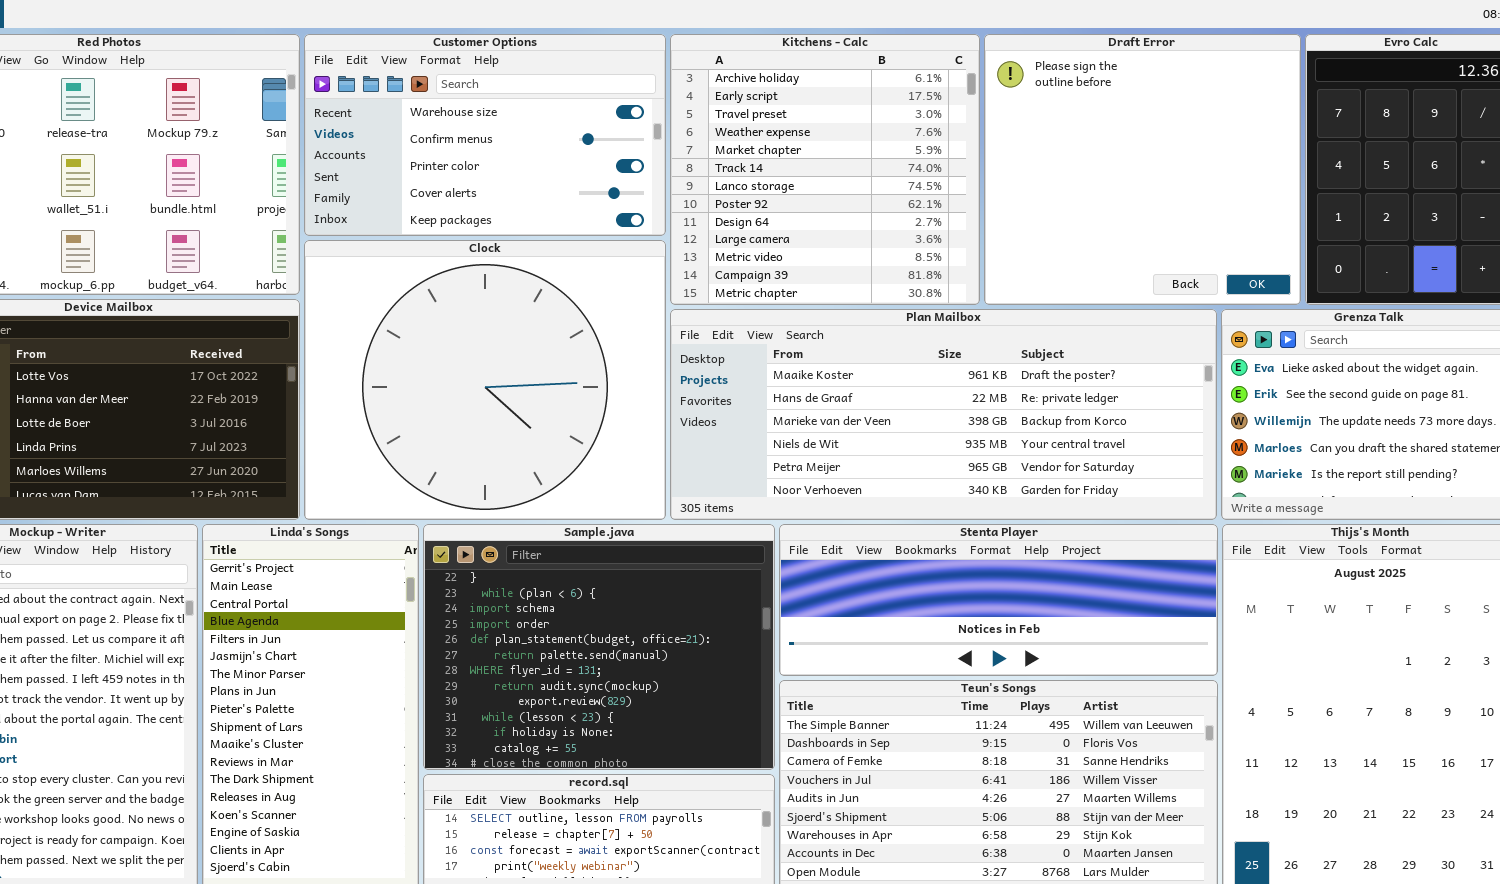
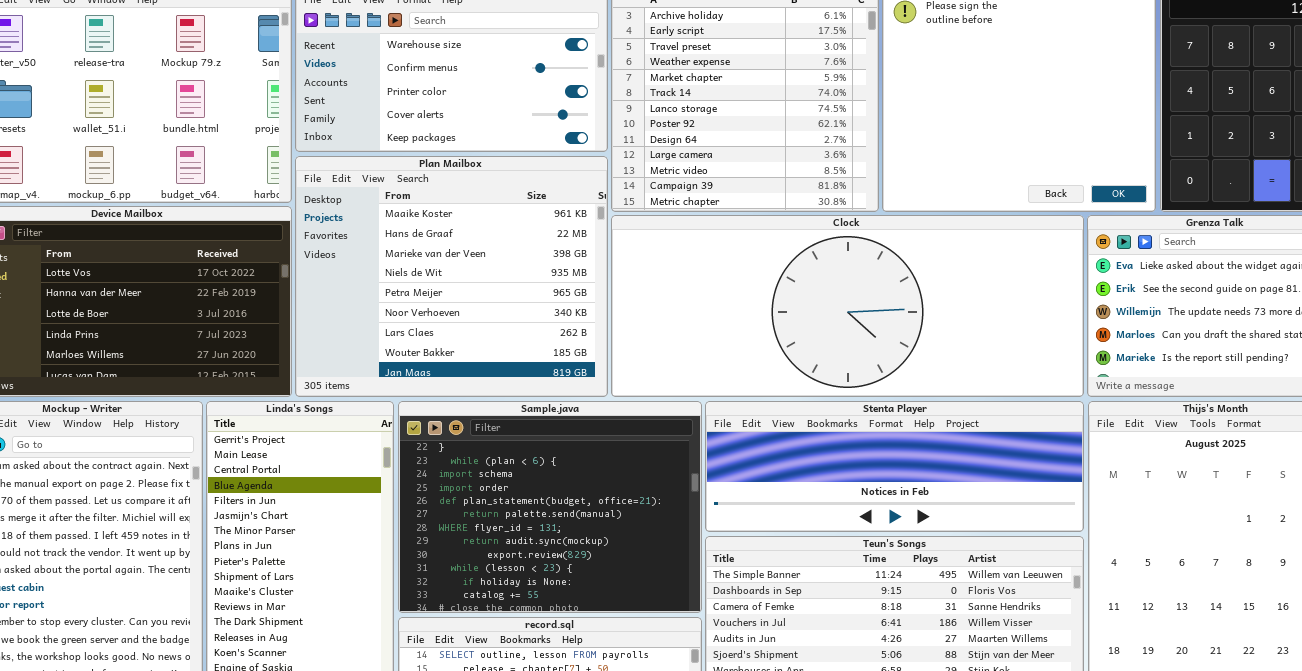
Clock: [304,240,666,520] -> [611,215,1084,397], moved, resized
Plan Mailbox: [670,309,1217,520] -> [295,156,608,397], moved, resized

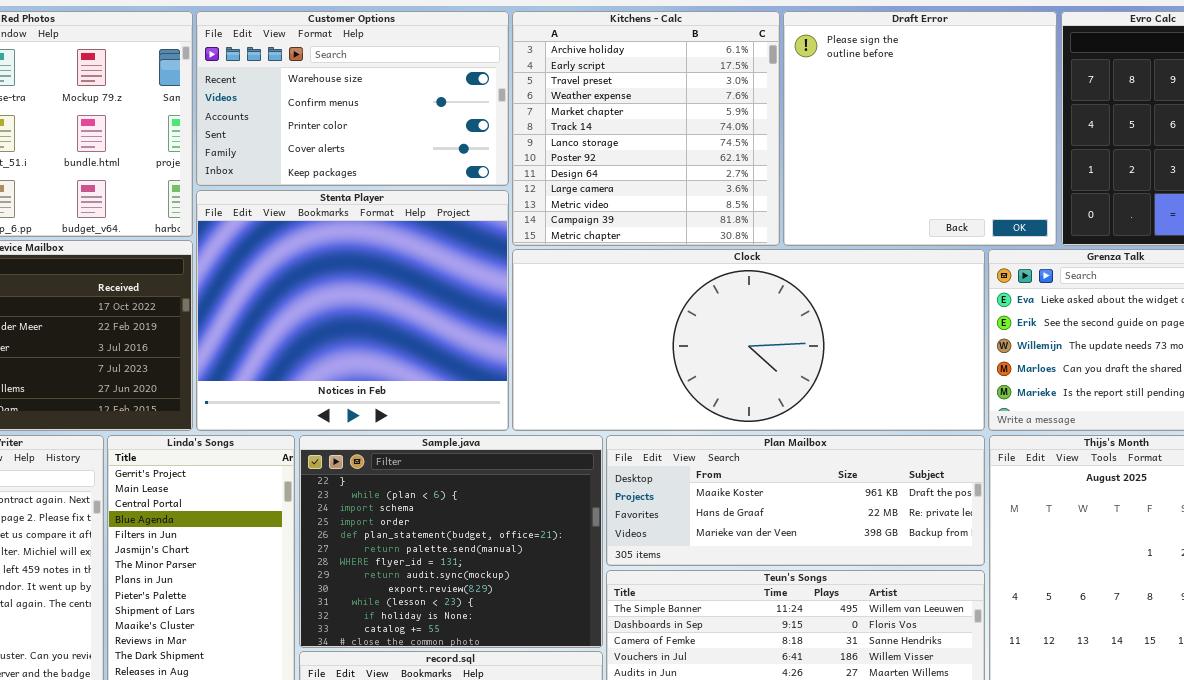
Plan Mailbox: [295,156,608,397] -> [606,435,985,566], moved, resized
Stenta Player: [705,401,1084,532] -> [196,190,509,431], moved, resized

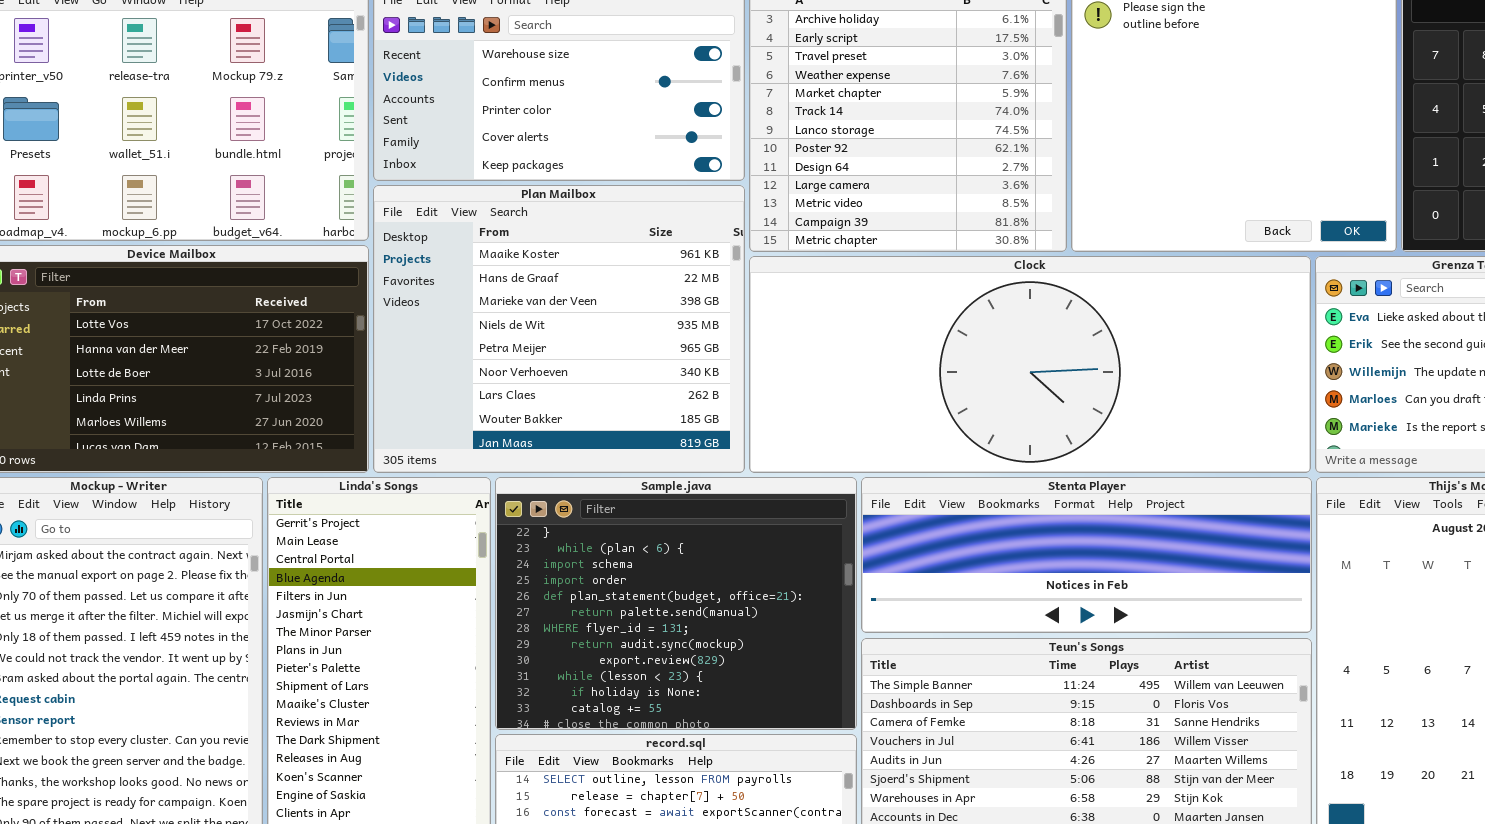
Stenta Player: [196,190,509,431] -> [861,477,1312,633], moved, resized
Plan Mailbox: [606,435,985,566] -> [373,185,745,473], moved, resized

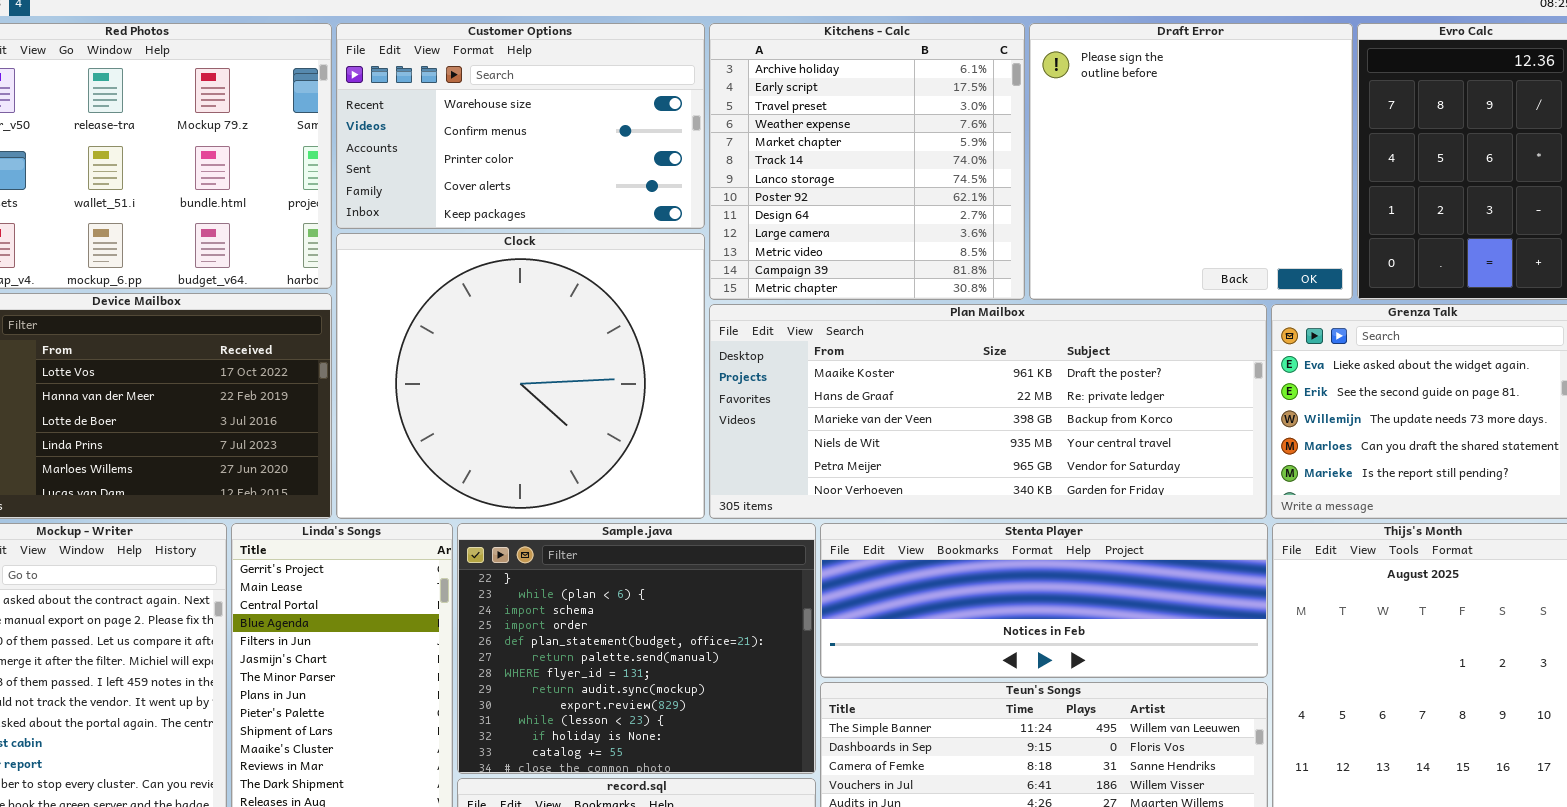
Plan Mailbox: [373,185,745,473] -> [709,304,1267,519], moved, resized
Clock: [749,256,1311,473] -> [336,233,705,519], moved, resized

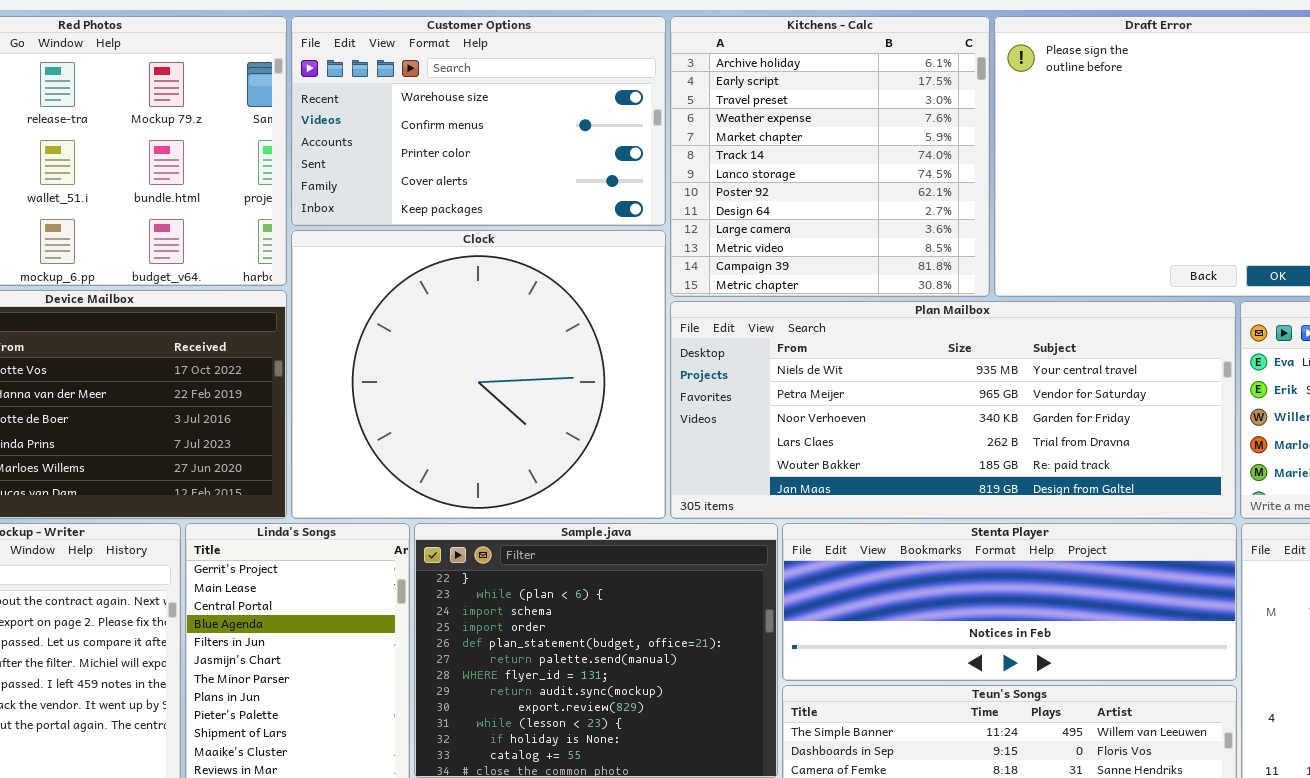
Plan Mailbox: [709,304,1267,519] -> [670,301,1236,519], scrolled down 3 rows

